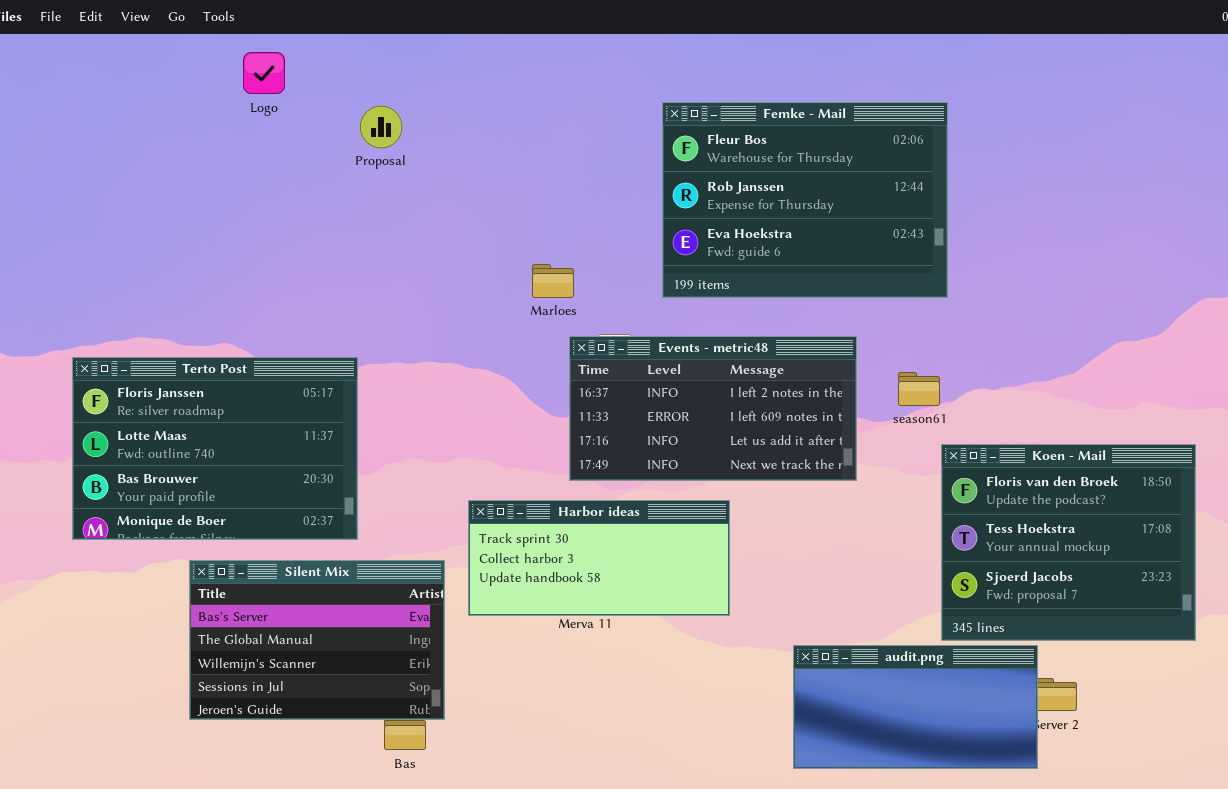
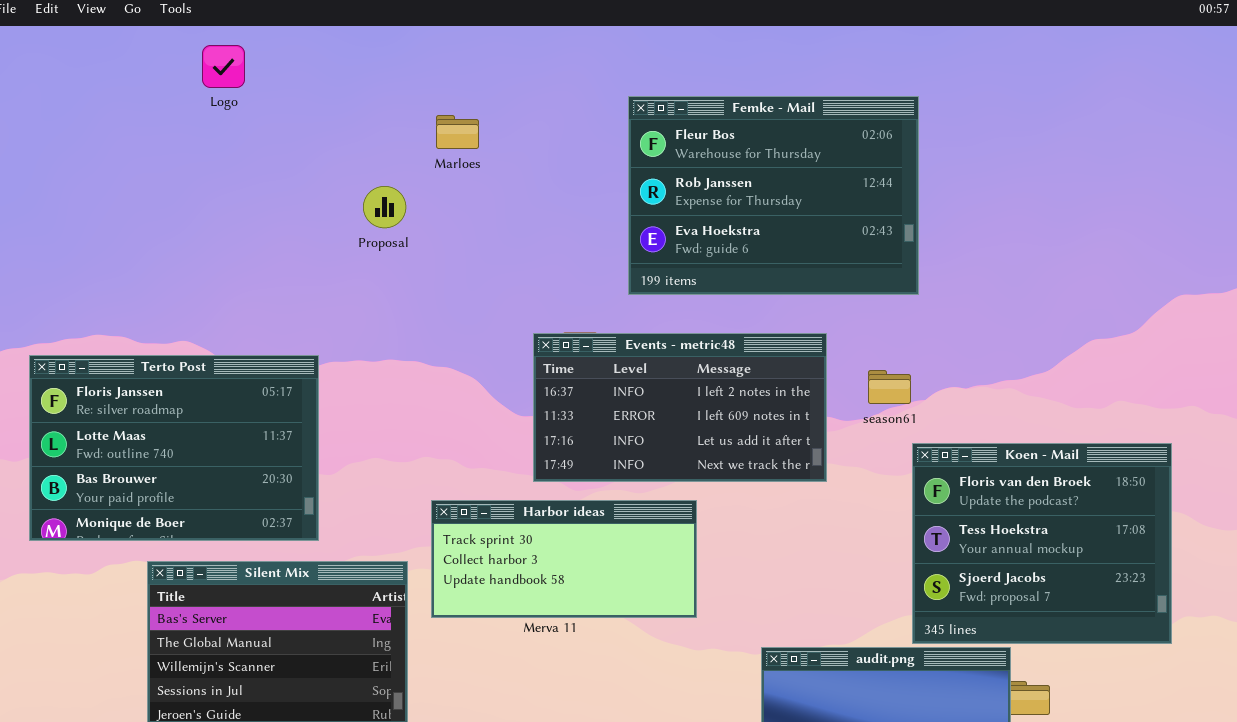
Proposal: [360,106,402,148] -> [363,186,406,228], moved
Marloes: [532,264,574,298] -> [436,115,479,149], moved

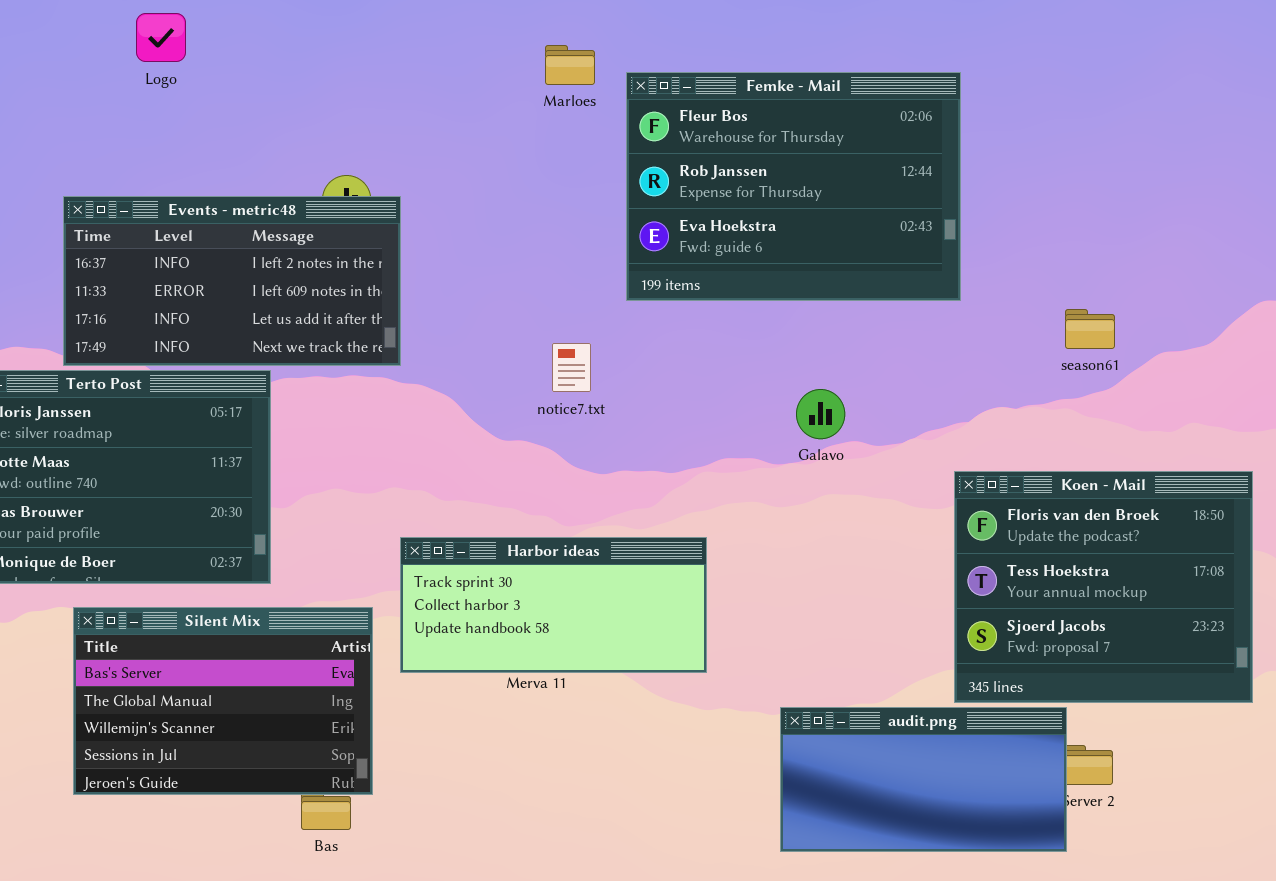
Marloes: [436,115,479,149] -> [545,45,595,85], moved
Events - metric48: [533,333,827,482] -> [63,196,401,366], moved
season61: [868,370,911,404] -> [1065,309,1115,349], moved

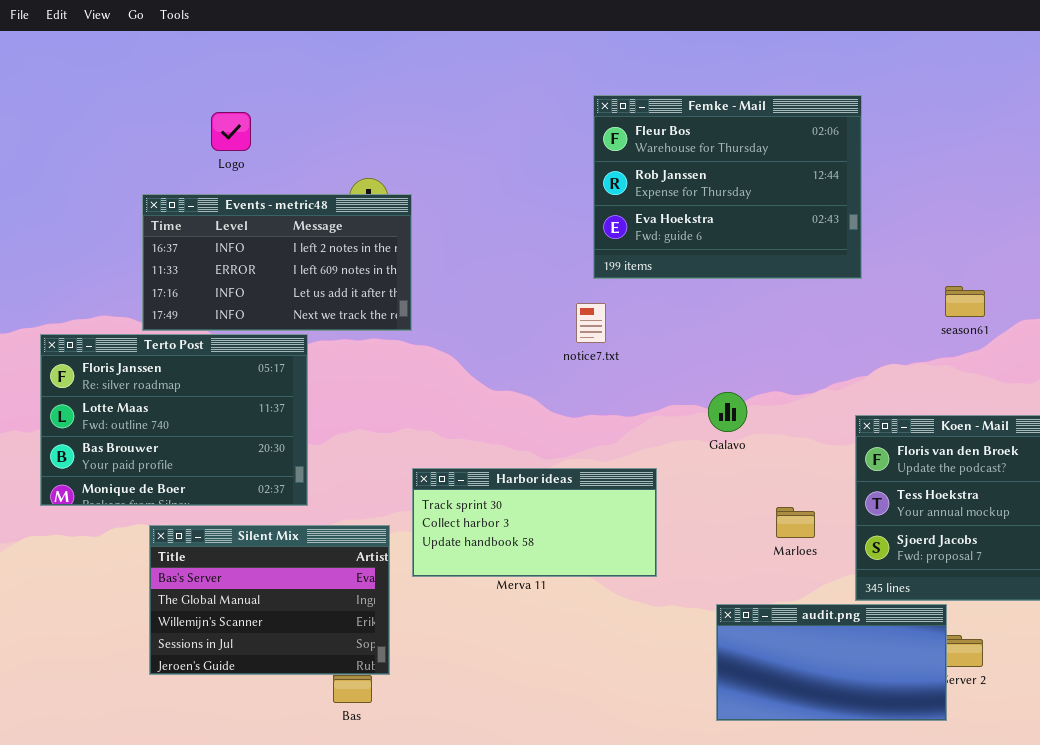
Logo: [136,13,186,62] -> [211,112,251,151], moved
Marloes: [545,45,595,85] -> [776,507,815,538], moved
notice7.txt: [552,343,591,392] -> [576,303,606,343], moved
Galavo: [796,389,845,439] -> [708,392,747,432], moved

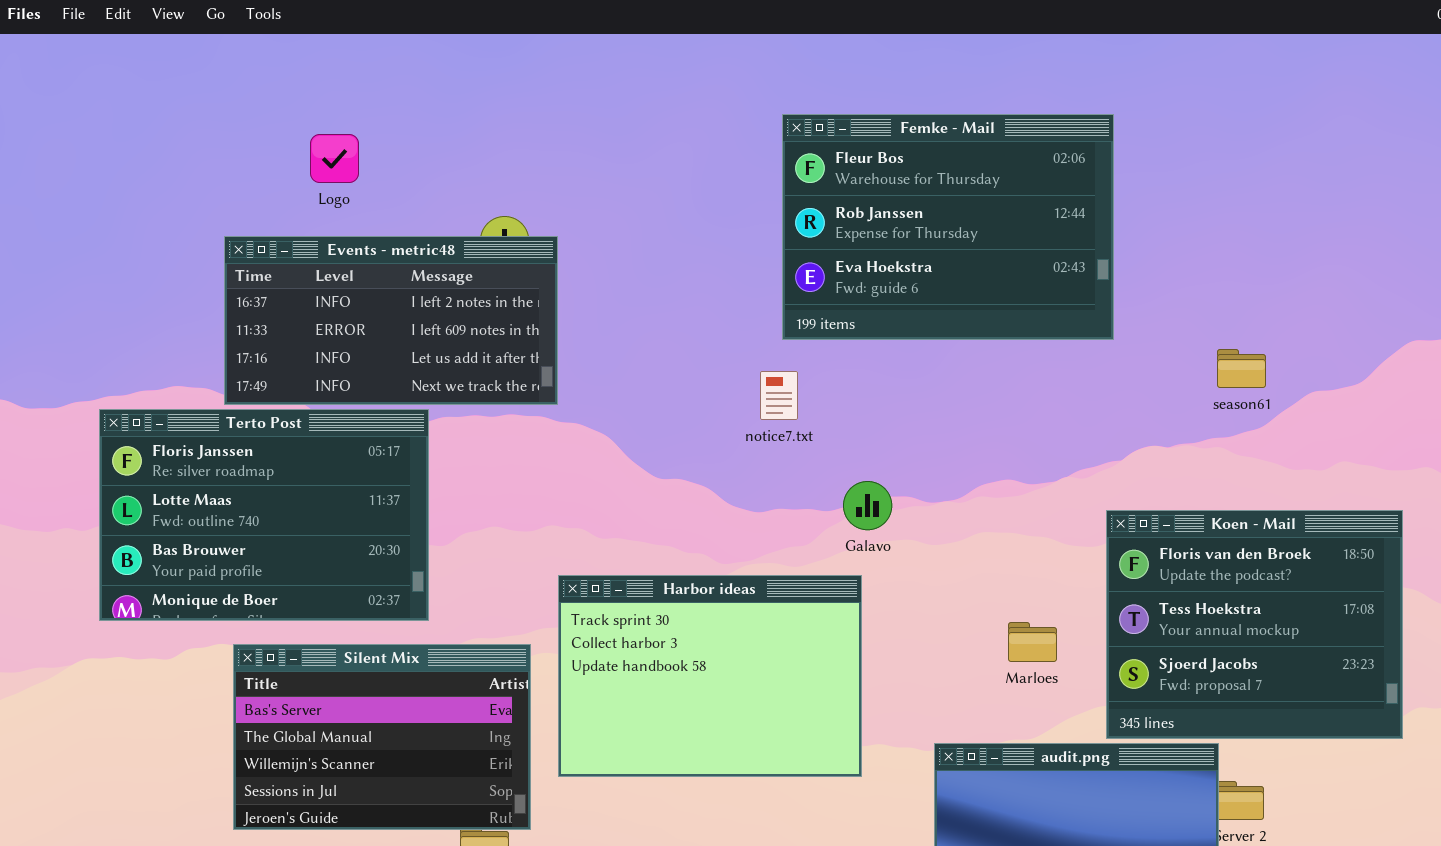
Galavo: [708,392,747,432] -> [843,481,892,530], moved
Harbor ideas: [412,468,657,577] -> [558,575,862,777], resized

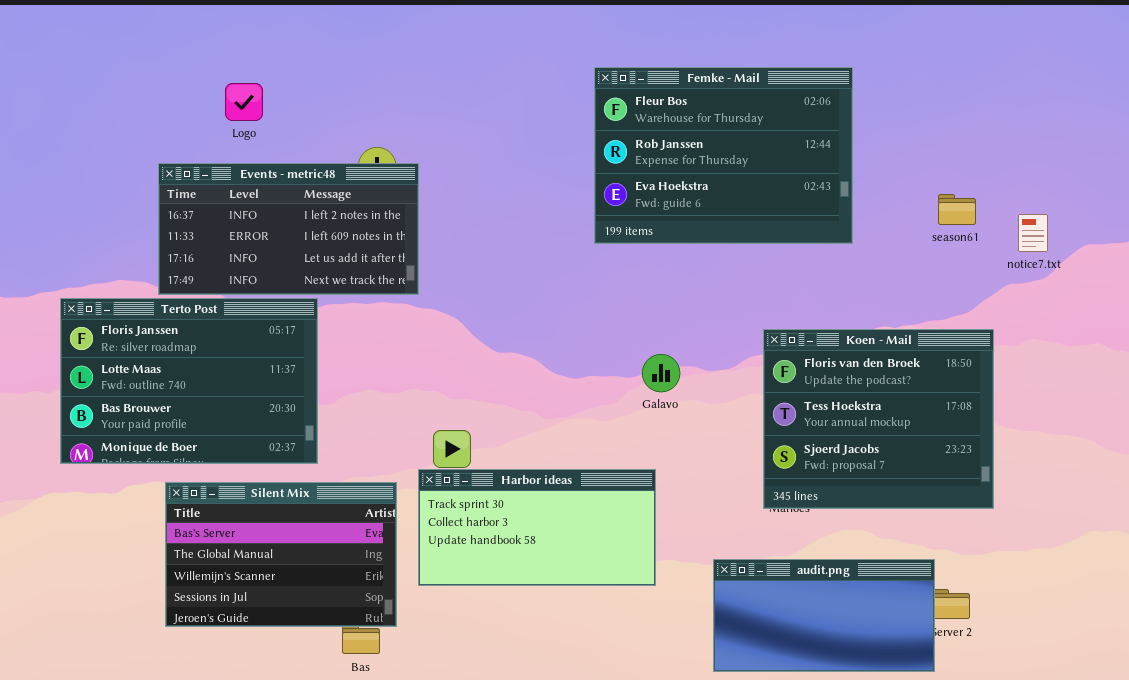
season61: [1217,349,1266,388] -> [938,194,976,225], moved
notice7.txt: [760,371,798,420] -> [1018,214,1048,252], moved
Koen - Mail: [1106,510,1403,739] -> [763,329,994,509], moved
Harbor ideas: [558,575,862,777] -> [418,469,656,586], resized

